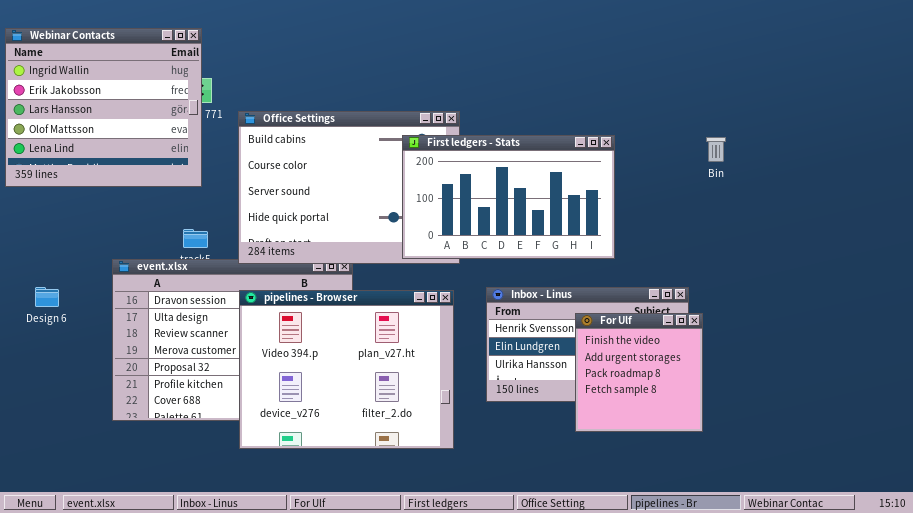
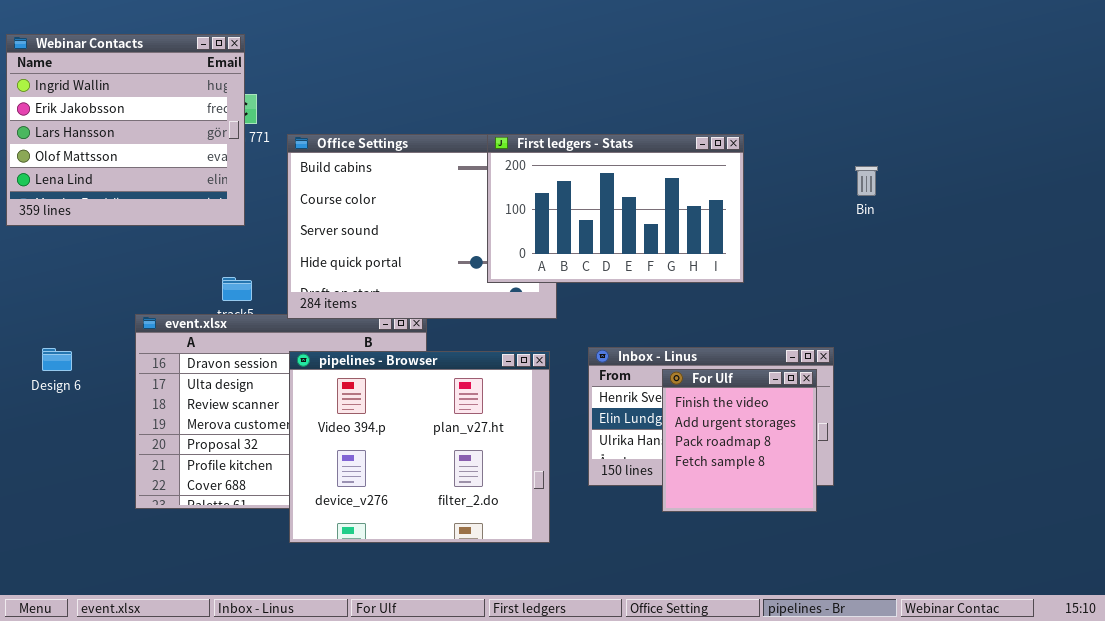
First ledgers - Stats: [402,135,615,259] -> [487,134,744,283], moved
For Ulf: [575,313,703,432] -> [662,369,817,512], moved

